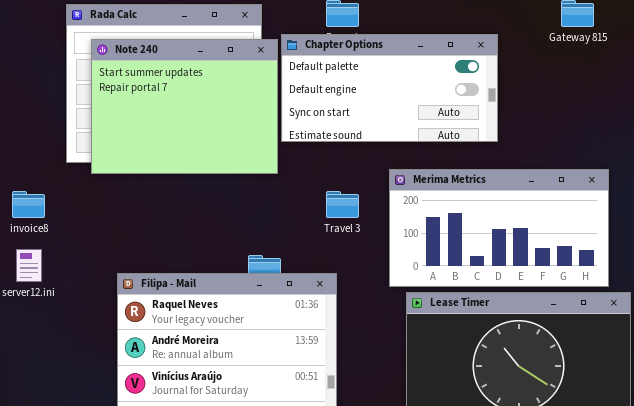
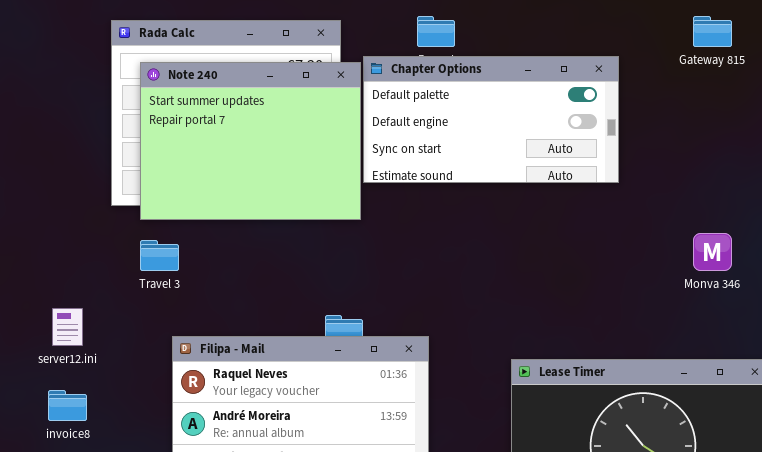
Merima Metrics: [389,169,609,287] -> none, closed
invoice8: [12,191,45,218] -> [48,390,87,421], moved
Travel 3: [326,191,359,218] -> [140,240,179,271], moved

